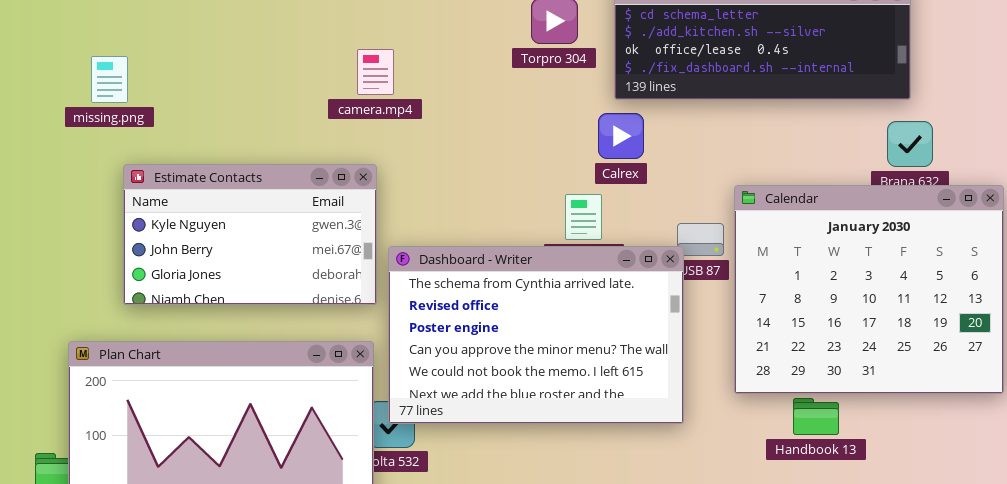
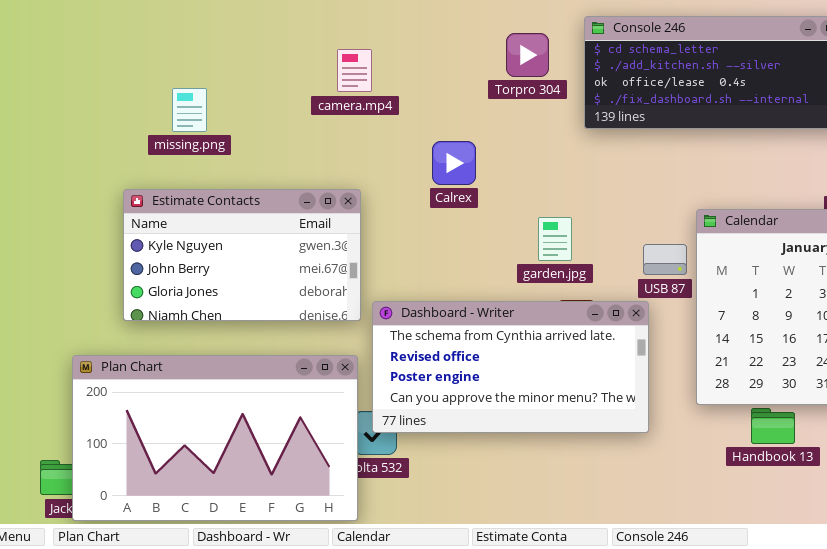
camera.mp4: [357,49,394,95] -> [337,49,372,92], moved
missing.png: [91,56,128,103] -> [172,88,207,132], moved
Calrex: [598,113,644,159] -> [432,141,476,185], moved
Dashboard - Writer: [388,246,684,424] -> [372,301,649,433], resized

